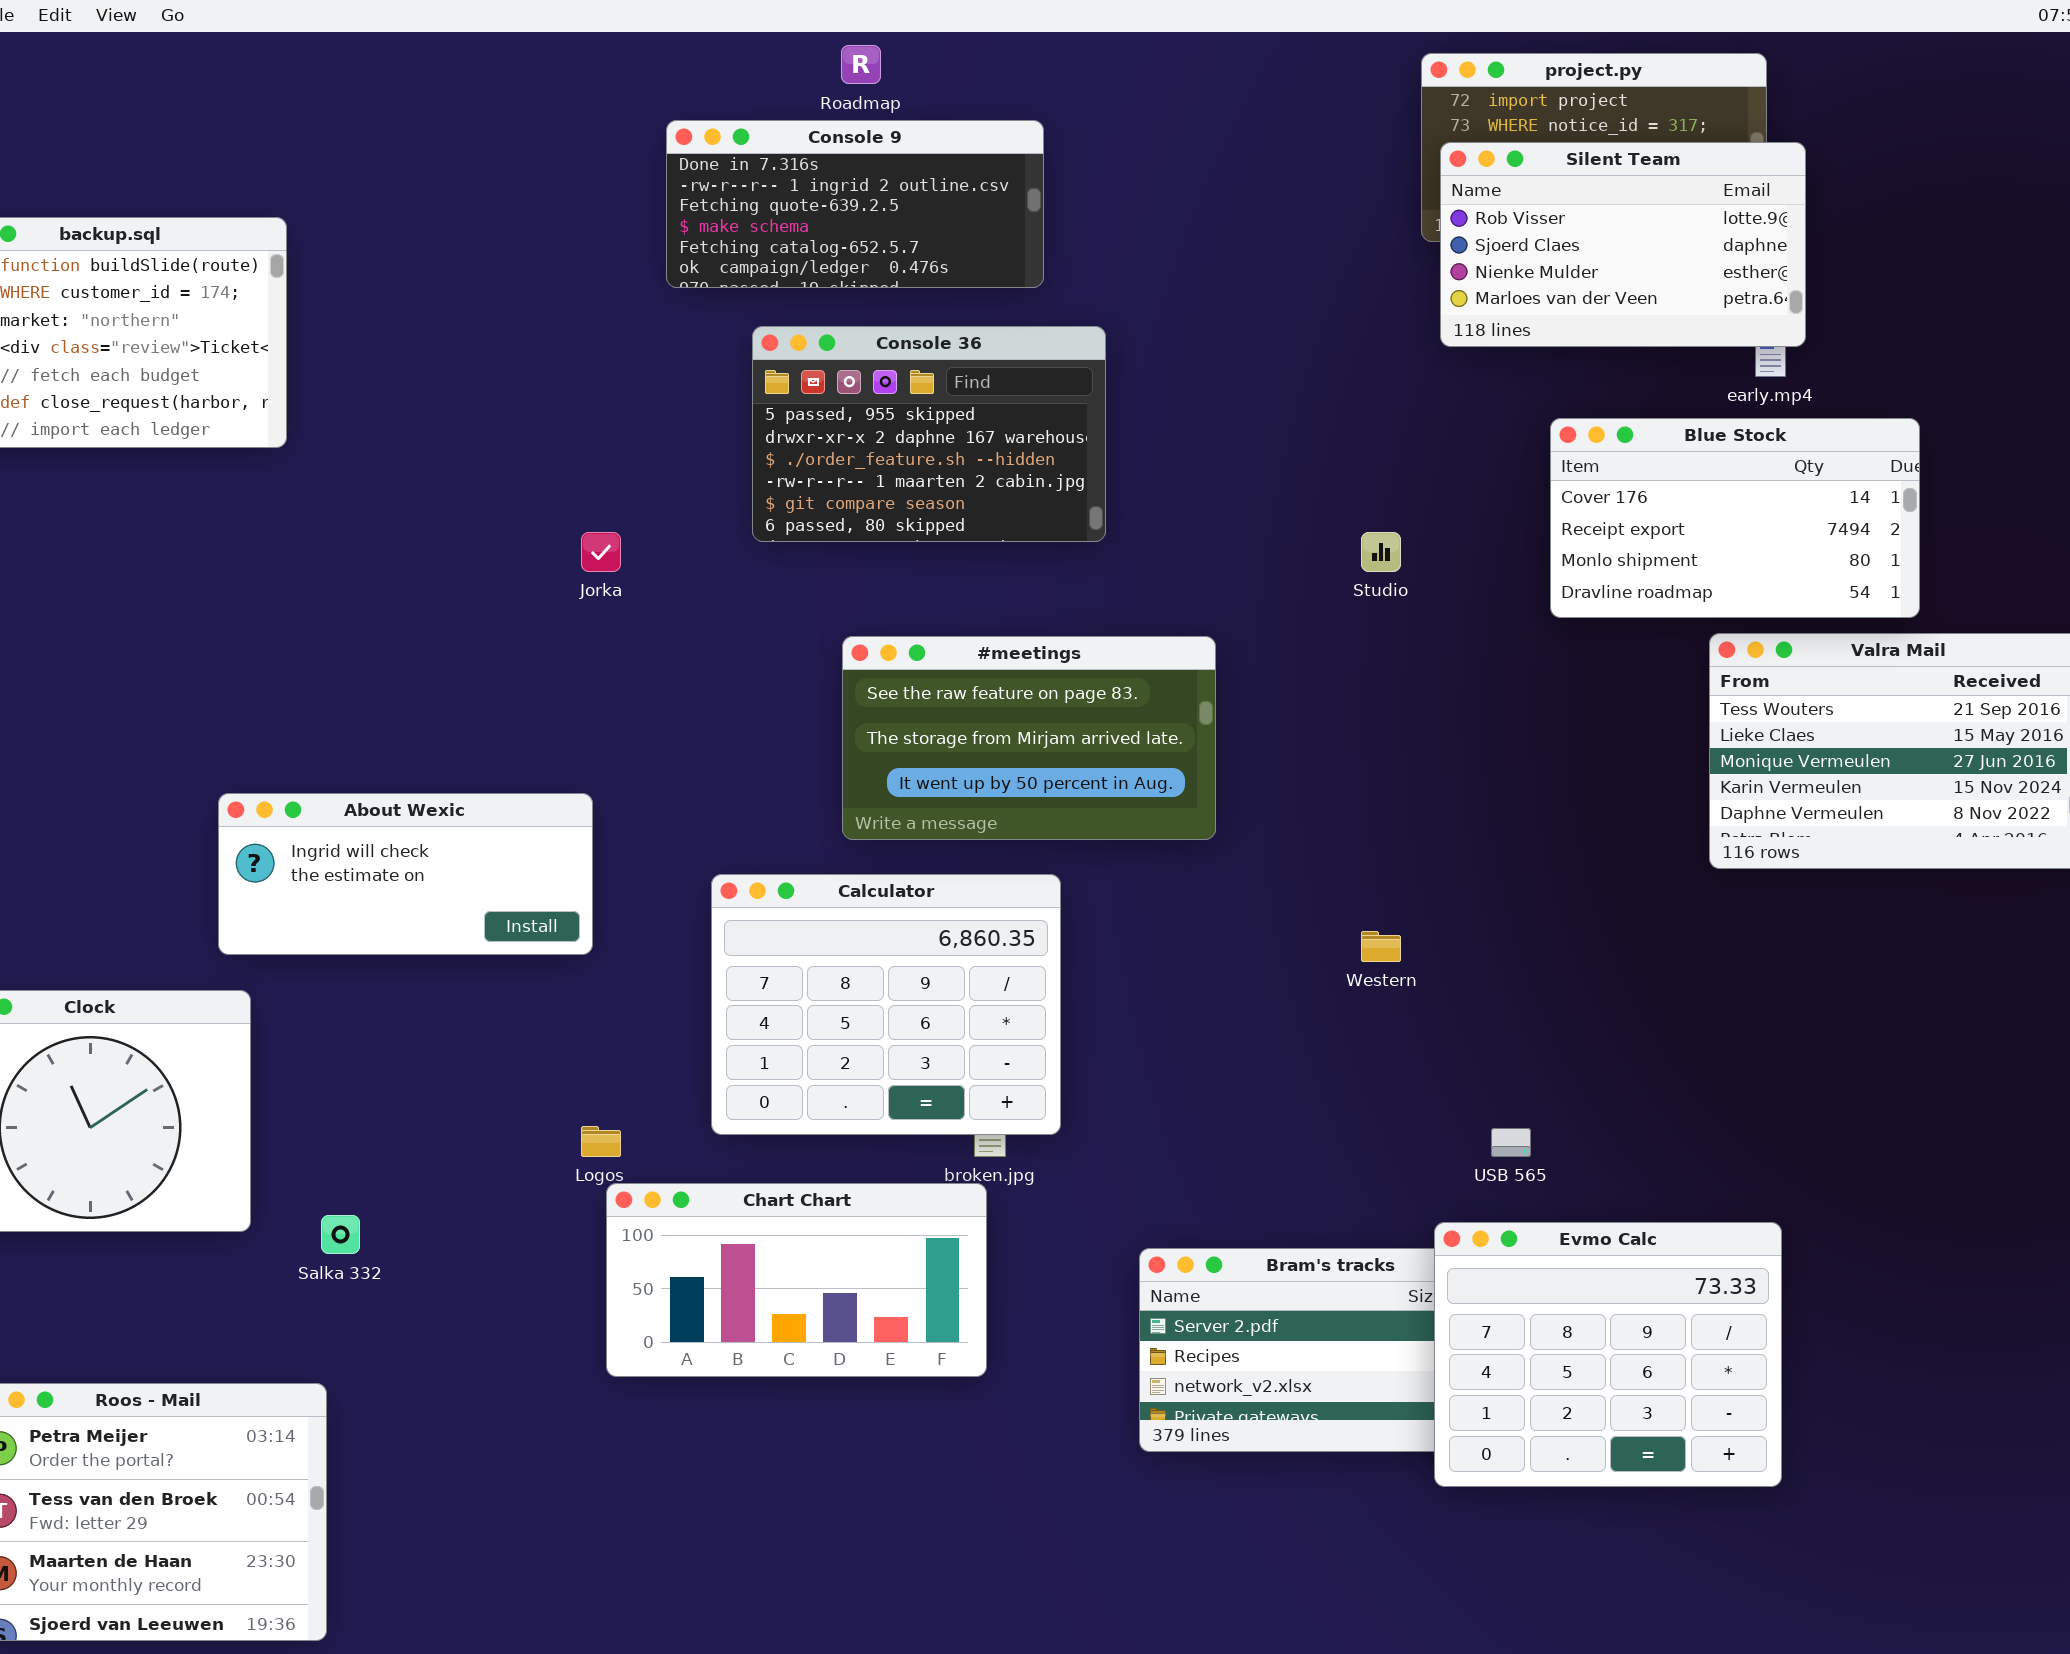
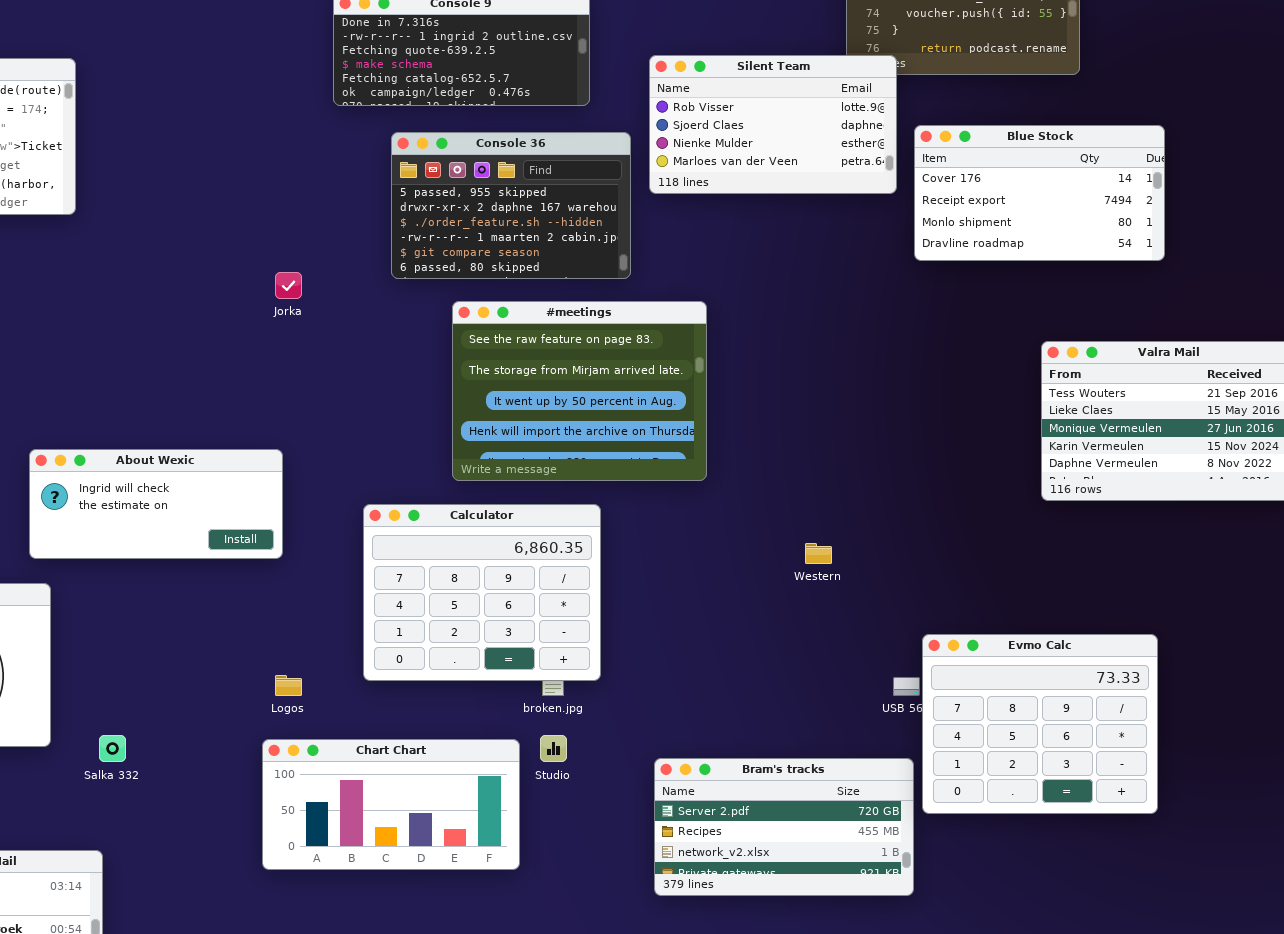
Silent Team: [1440,142,1806,347] -> [649,55,897,194], moved
Blue Stock: [1550,418,1920,618] -> [914,125,1165,261], moved
Studio: [1361,532,1401,572] -> [540,735,567,762], moved
#meetings: [842,636,1216,840] -> [452,301,707,481], resized
Chart Chart: [606,1183,987,1377] -> [262,739,520,870], moved
Evmo Calc: [1434,1222,1782,1487] -> [922,634,1158,814], moved

